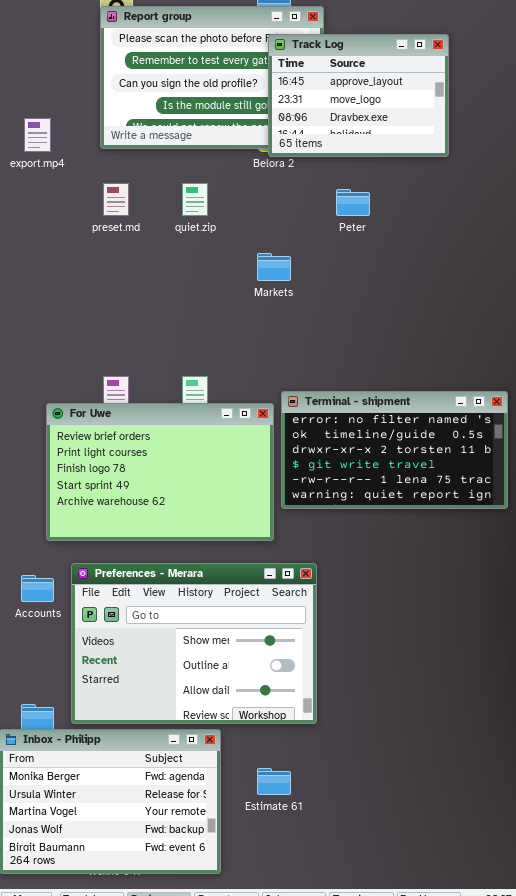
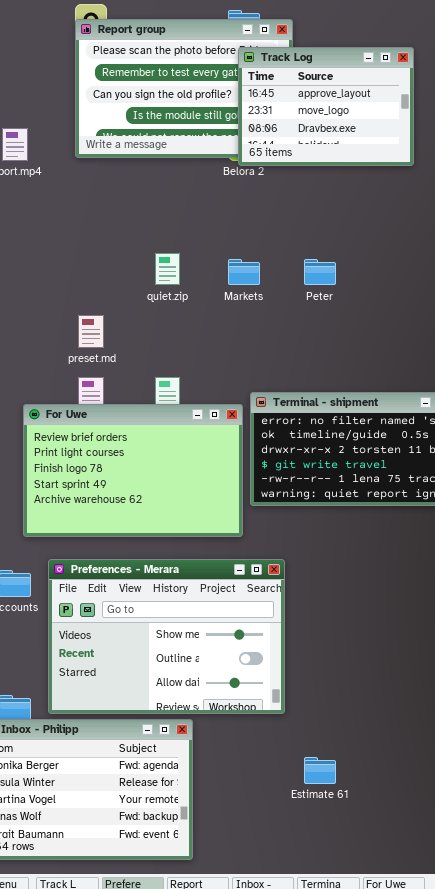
preset.md: [103,183,129,216] -> [78,315,104,348], moved
quiet.zip: [182,183,208,216] -> [155,253,180,285], moved
Peter: [336,189,370,216] -> [304,259,336,285], moved
Estimate 61: [257,768,291,795] -> [304,757,336,784], moved

